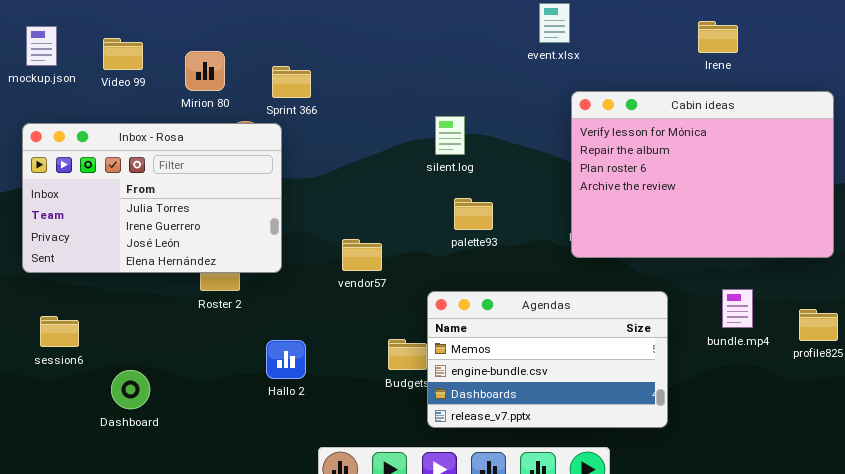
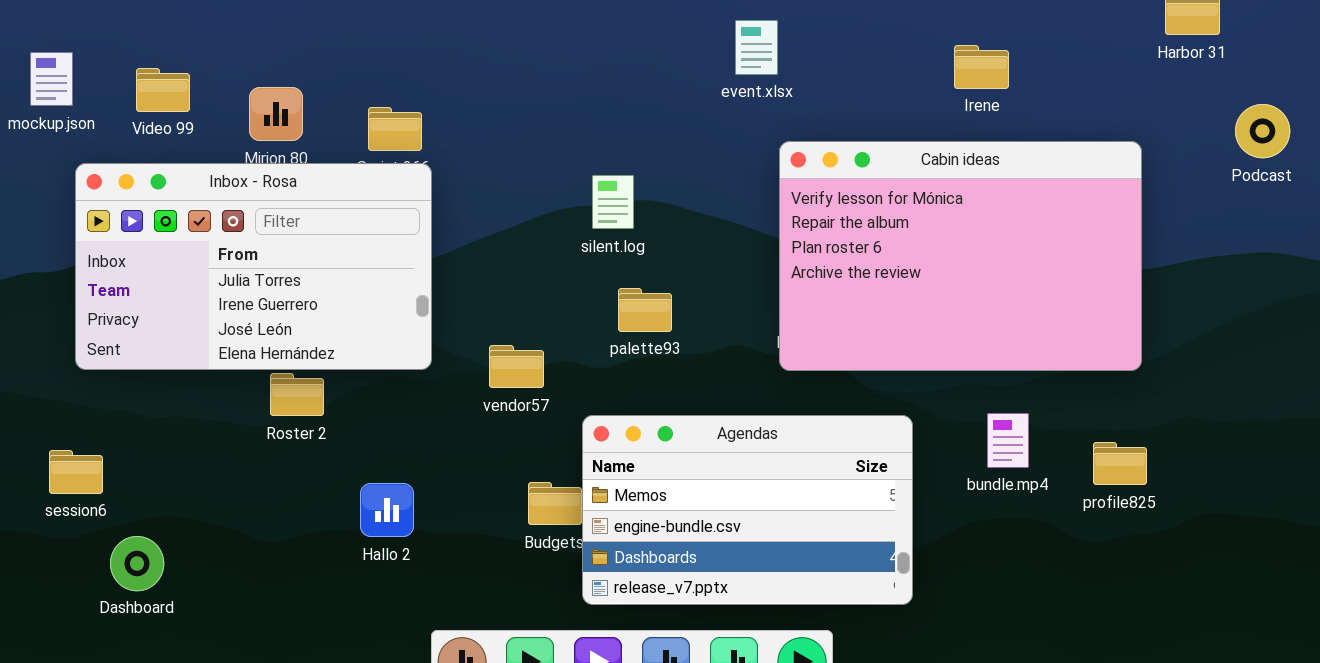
Inbox - Rosa: [22,123,282,273] -> [75,163,432,370], moved
vendor57: [342,239,382,271] -> [489,345,544,388], moved
Dashboard: [111,370,150,409] -> [110,536,164,591], moved

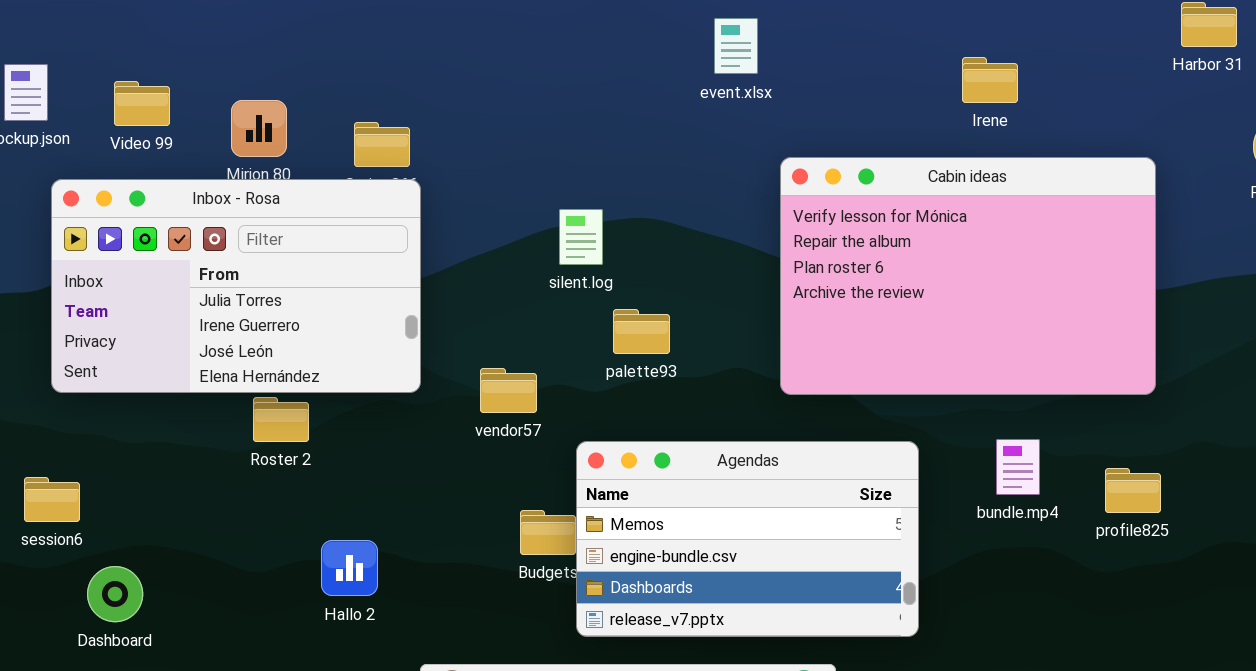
event.xlsx: [735,20,778,75] -> [714,18,758,74], moved
silent.log: [592,175,634,229] -> [559,209,603,265], moved
Hallo 2: [360,483,414,537] -> [321,540,378,596], moved

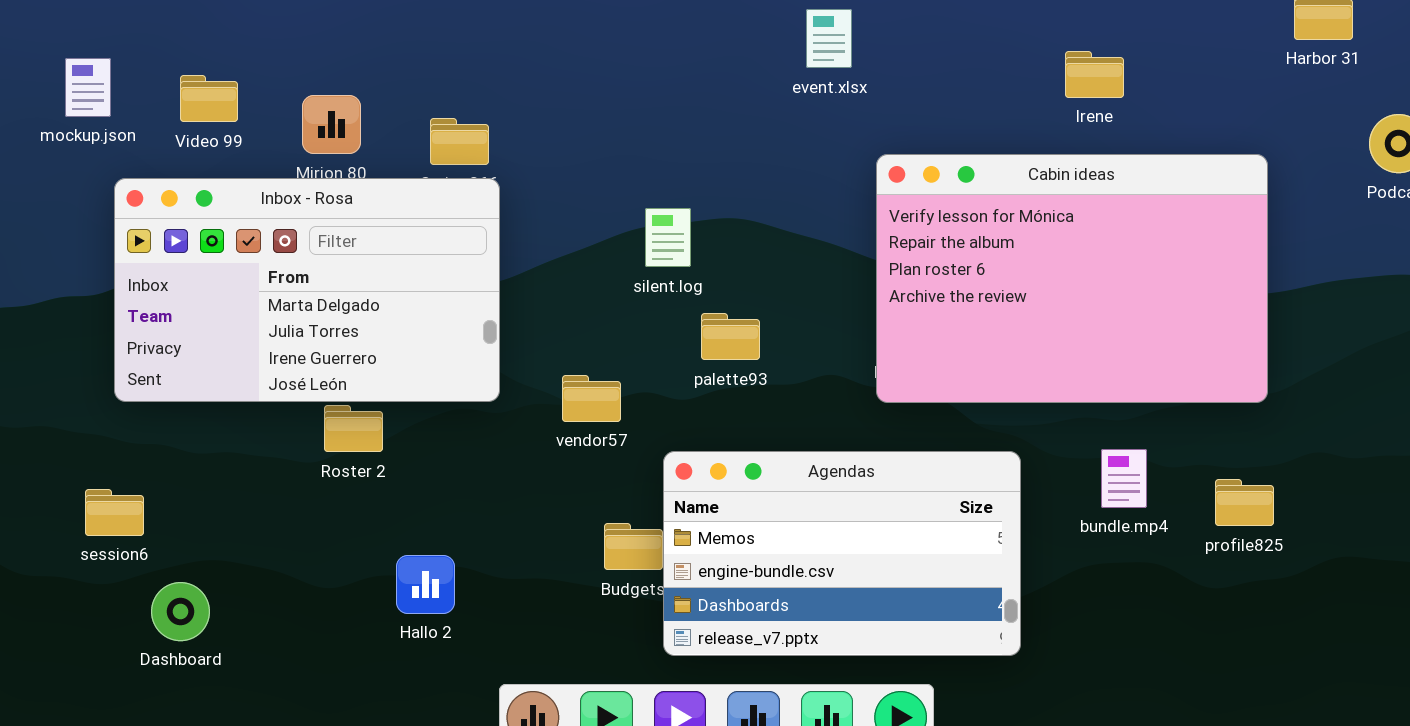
Inbox - Rosa: [51,179,421,393] -> [114,178,500,402], scrolled up 1 row

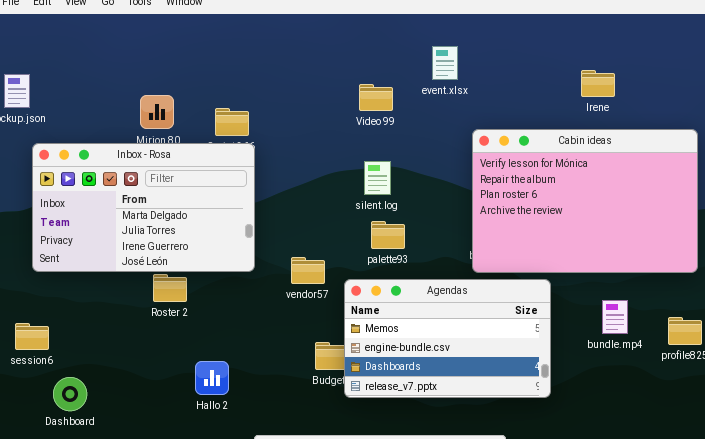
Video 99: [180,75,238,122] -> [359,84,393,111], moved
silent.log: [645,208,691,267] -> [364,161,391,195], moved
Agendas: [663,451,1021,656] -> [344,279,551,398], moved

